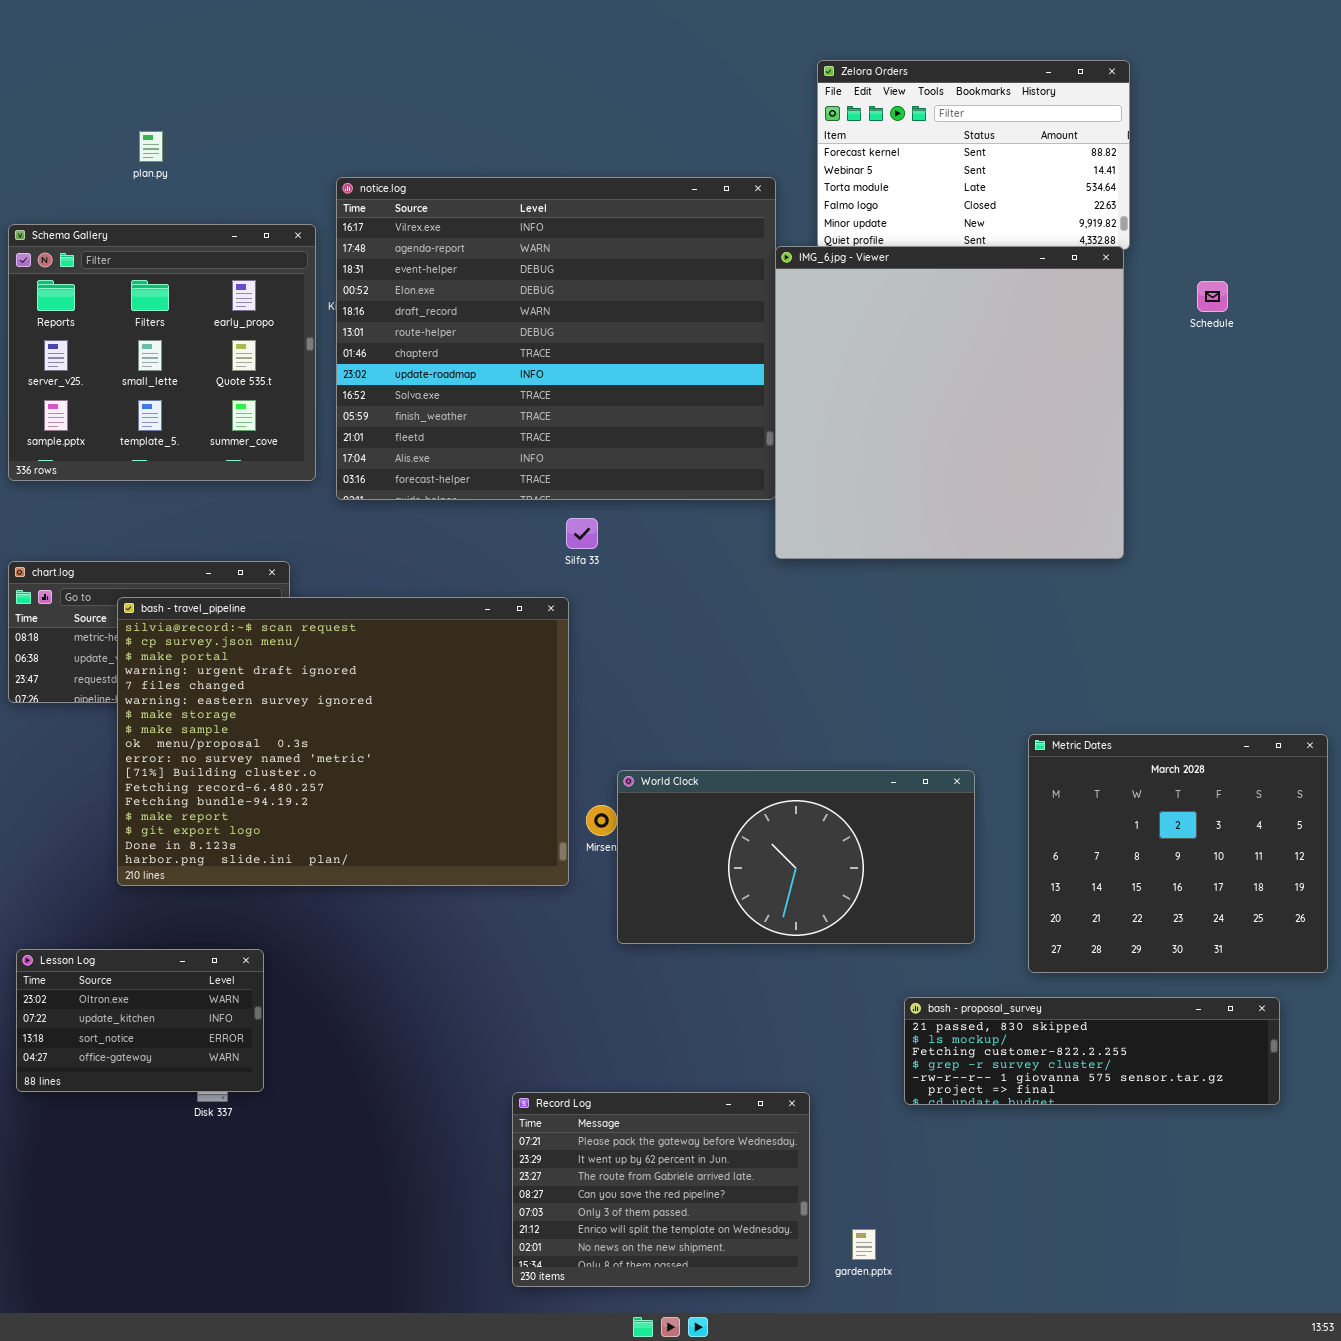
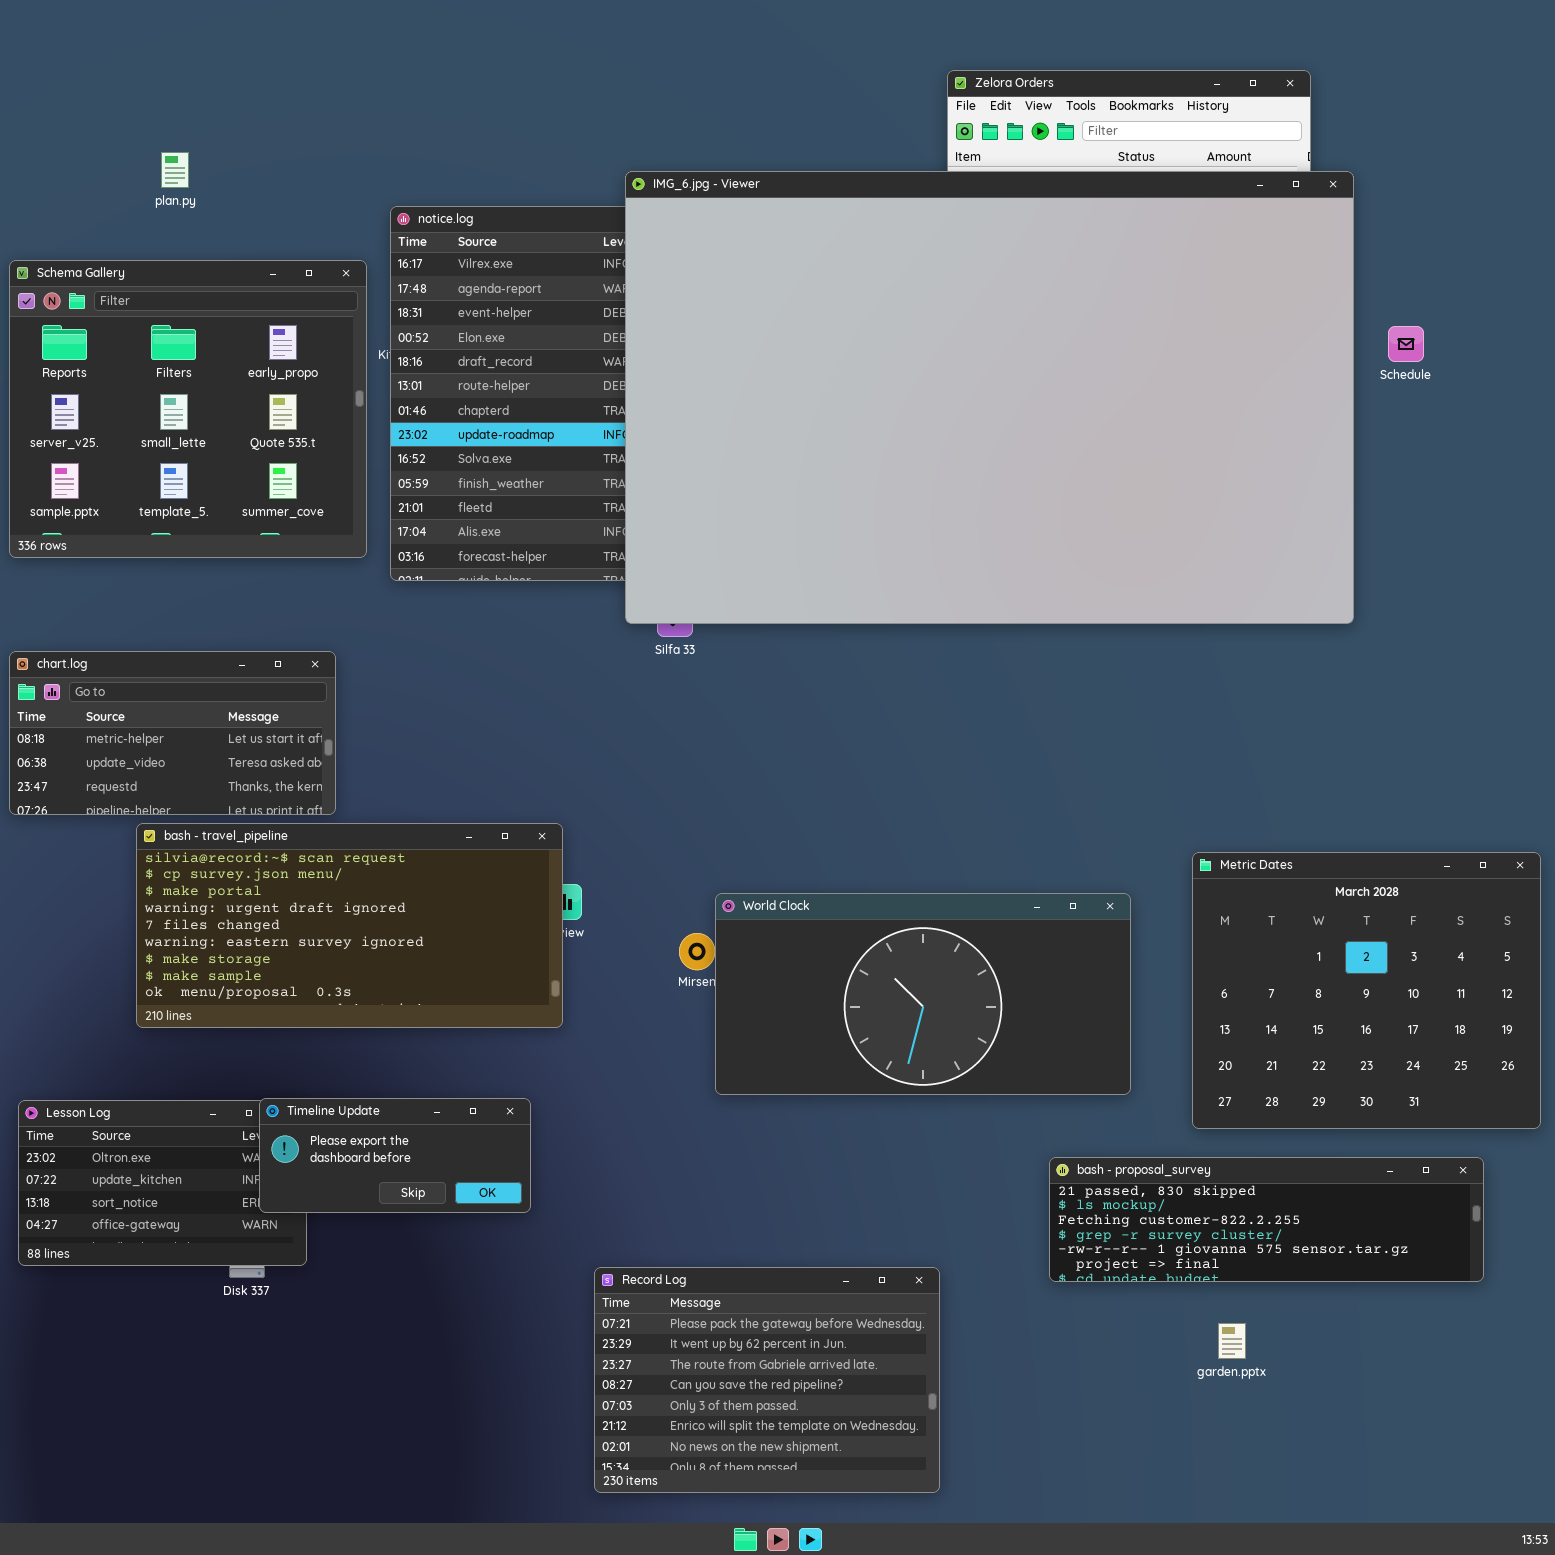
IMG_6.jpg - Viewer: [775,246,1124,559] -> [625,171,1354,624], moved, resized
bash - travel_pipeline: [117,597,569,886] -> [136,823,563,1028], resized
Timeline Update: none -> [259,1098,531,1213], opened
garden.pptx: [852,1229,876,1260] -> [1218,1323,1246,1359], moved

